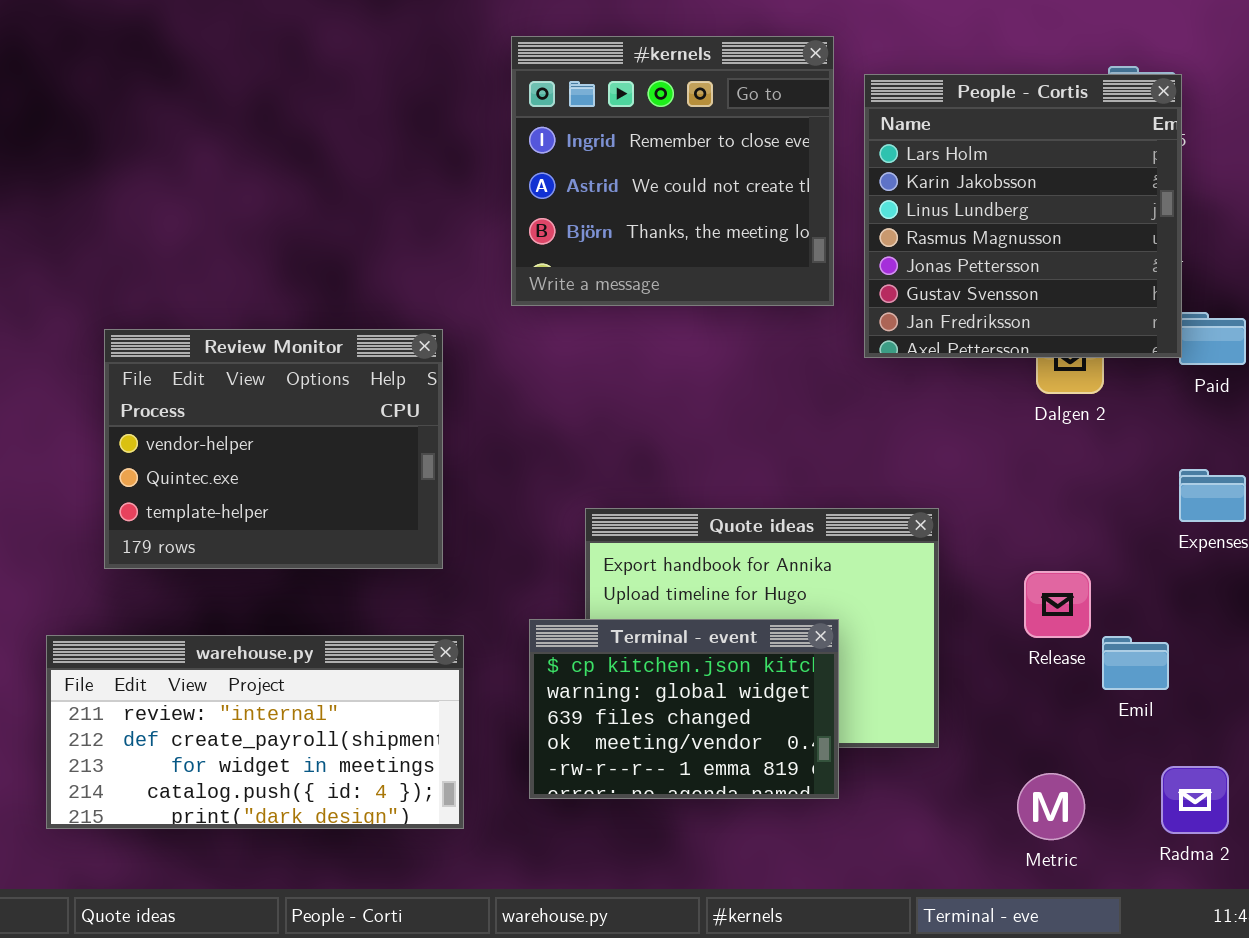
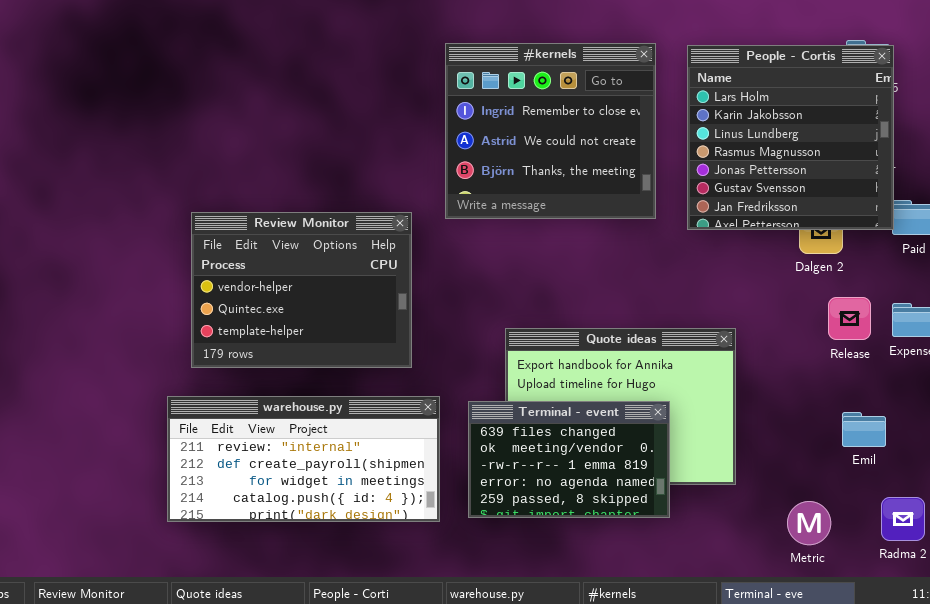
#kernels: [511,36,834,306] -> [445,43,656,219], moved
Release: [1024,571,1091,638] -> [828,297,871,340], moved
Terminal - event: [529,619,839,799] -> [468,401,670,518], scrolled down 2 rows
warehouse.py: [46,635,464,829] -> [167,396,440,522], moved

